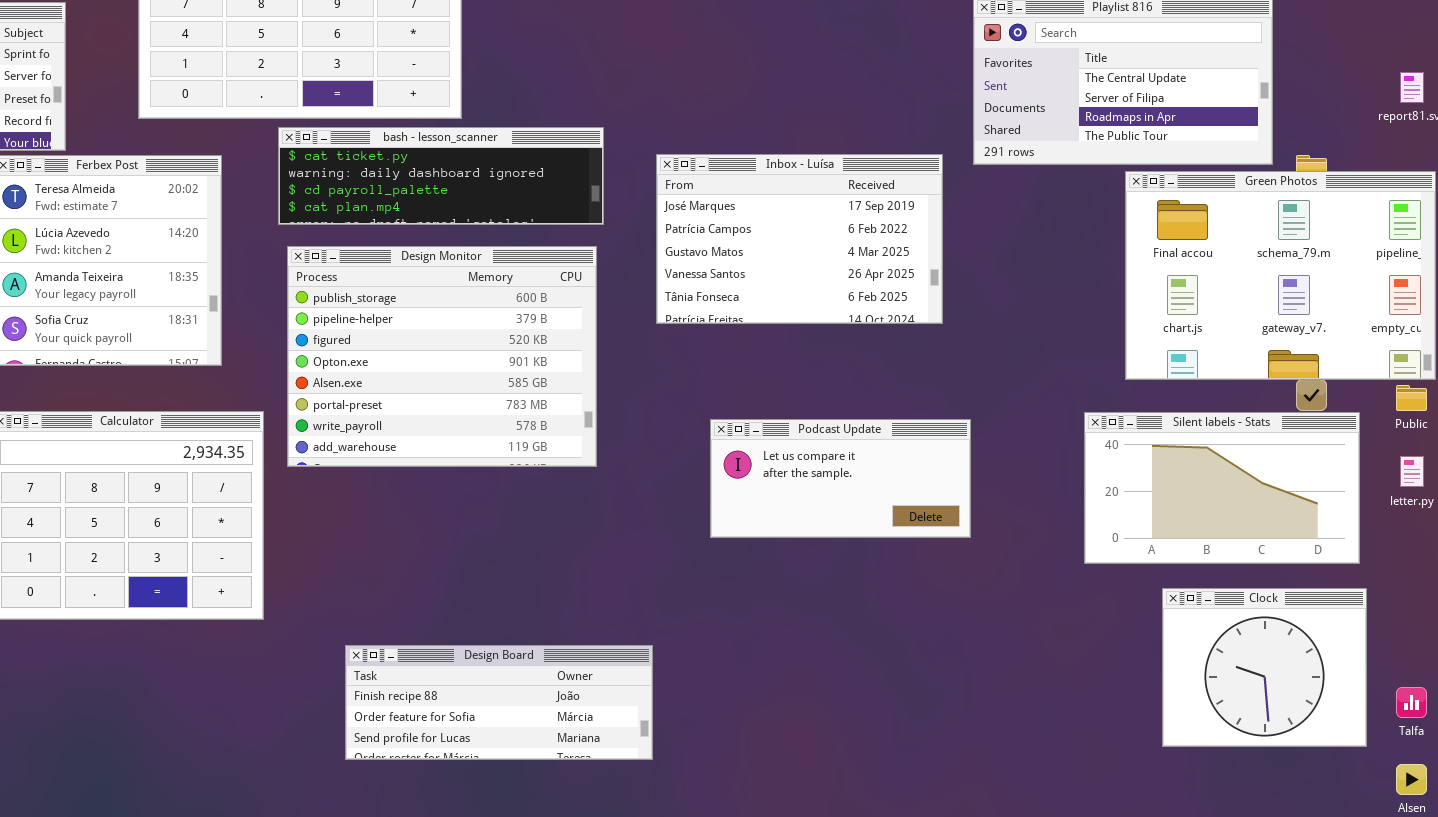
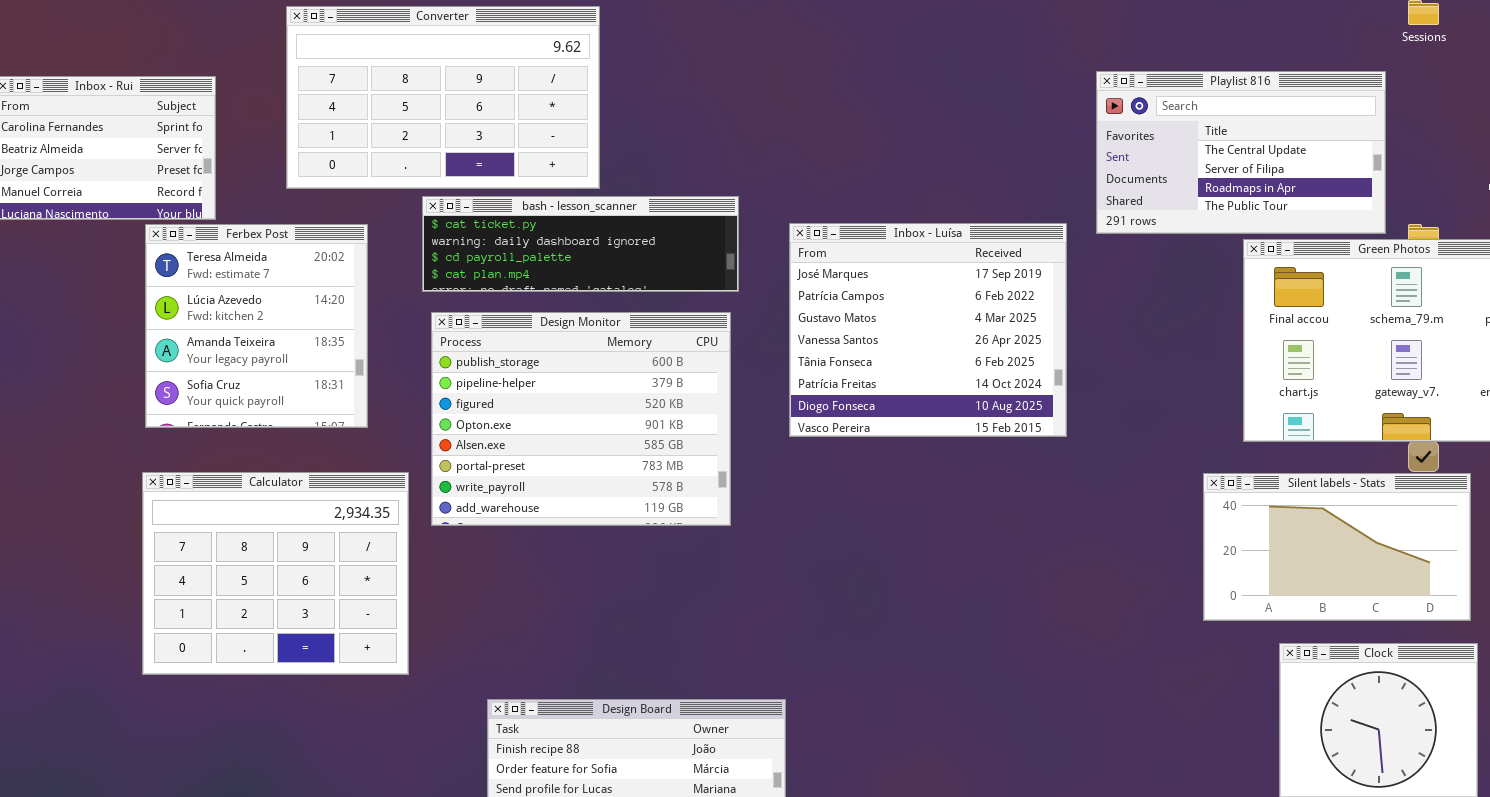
Inbox - Luísa: [656,154,943,324] -> [789,223,1067,437], resized
Podcast Update: [710,419,971,538] -> none, closed

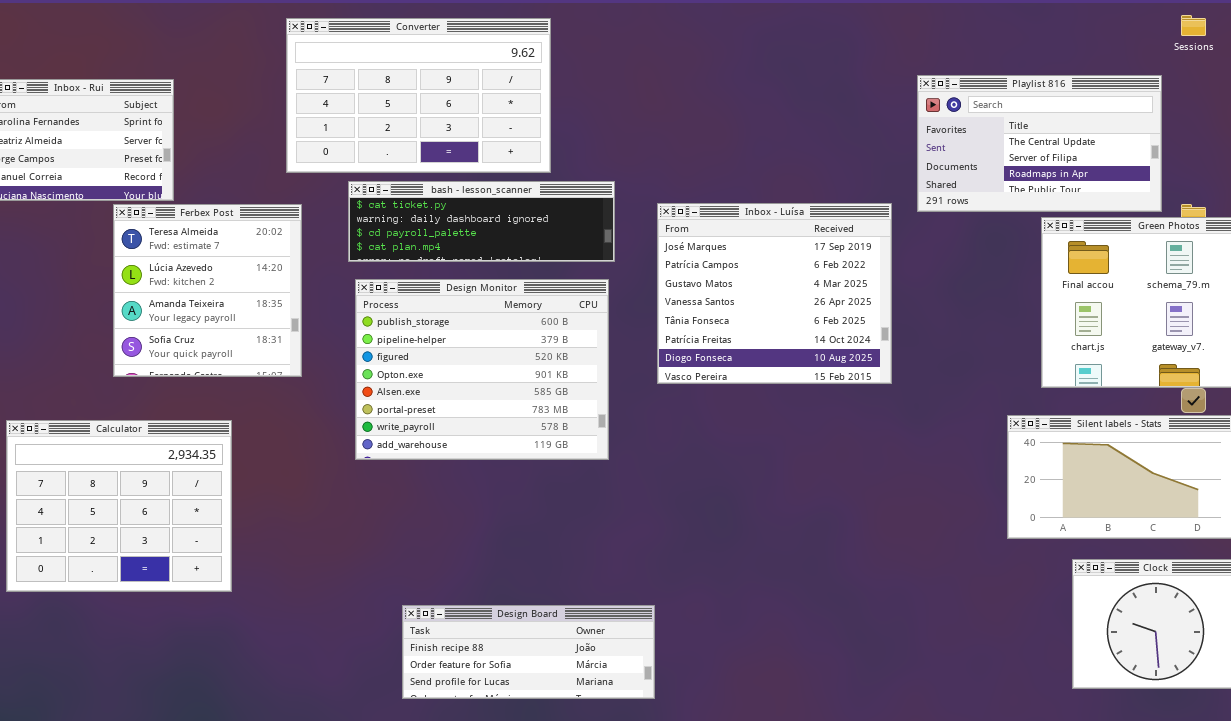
Converter: [286,6,600,189] -> [286,18,551,173], moved
Calculator: [142,472,409,675] -> [6,420,232,592], moved

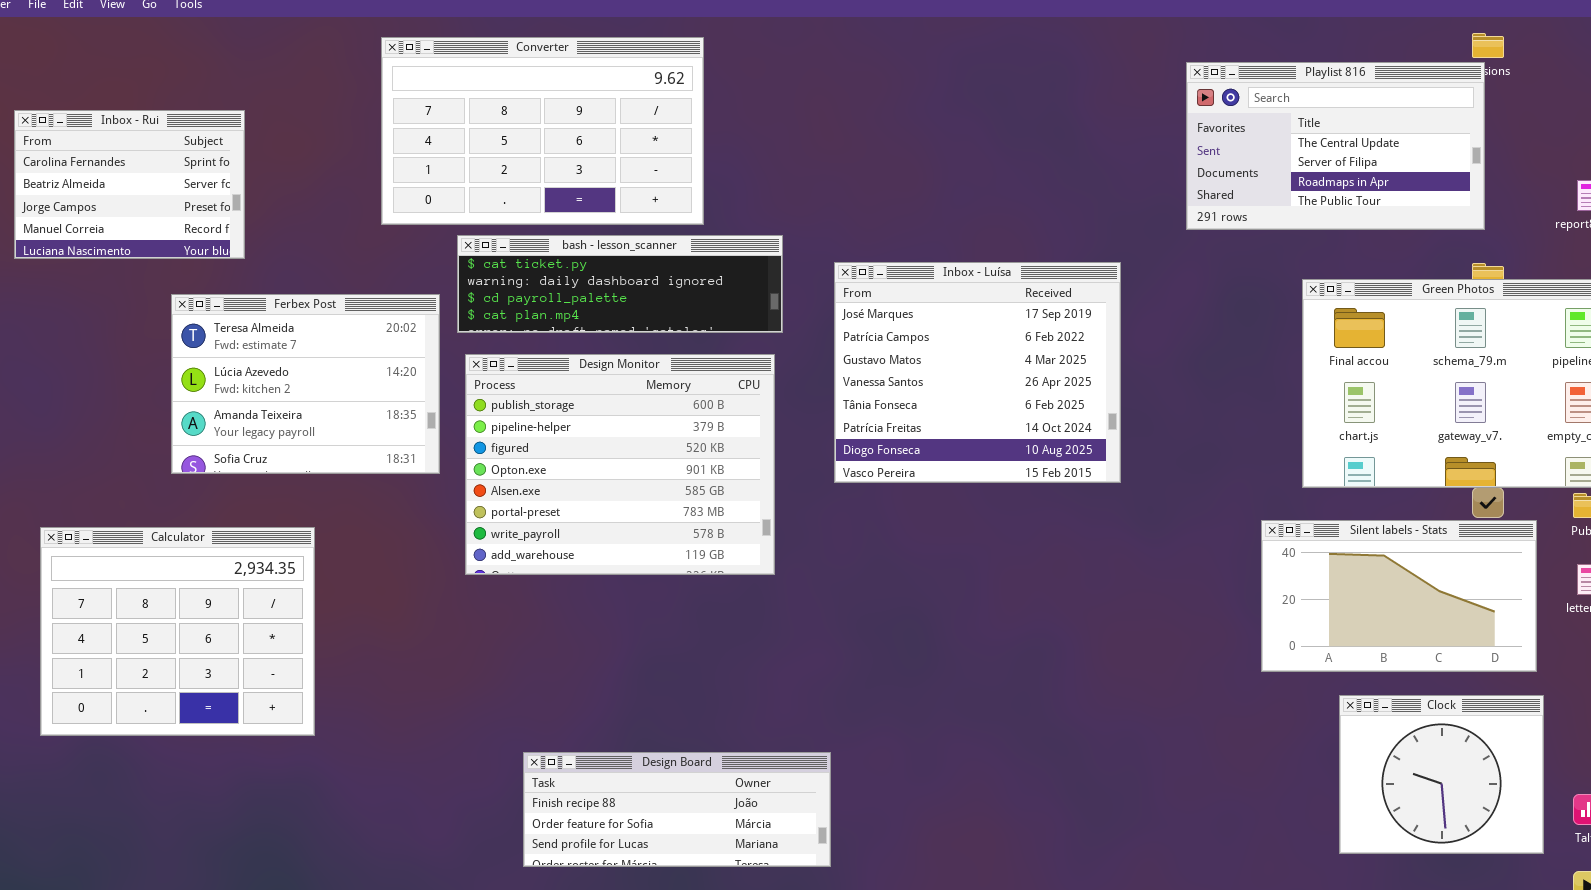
Playlist 816: [917,75,1162,212] -> [1186,62,1485,230], moved
Ferbex Post: [113,204,302,377] -> [171,294,440,474], resized

